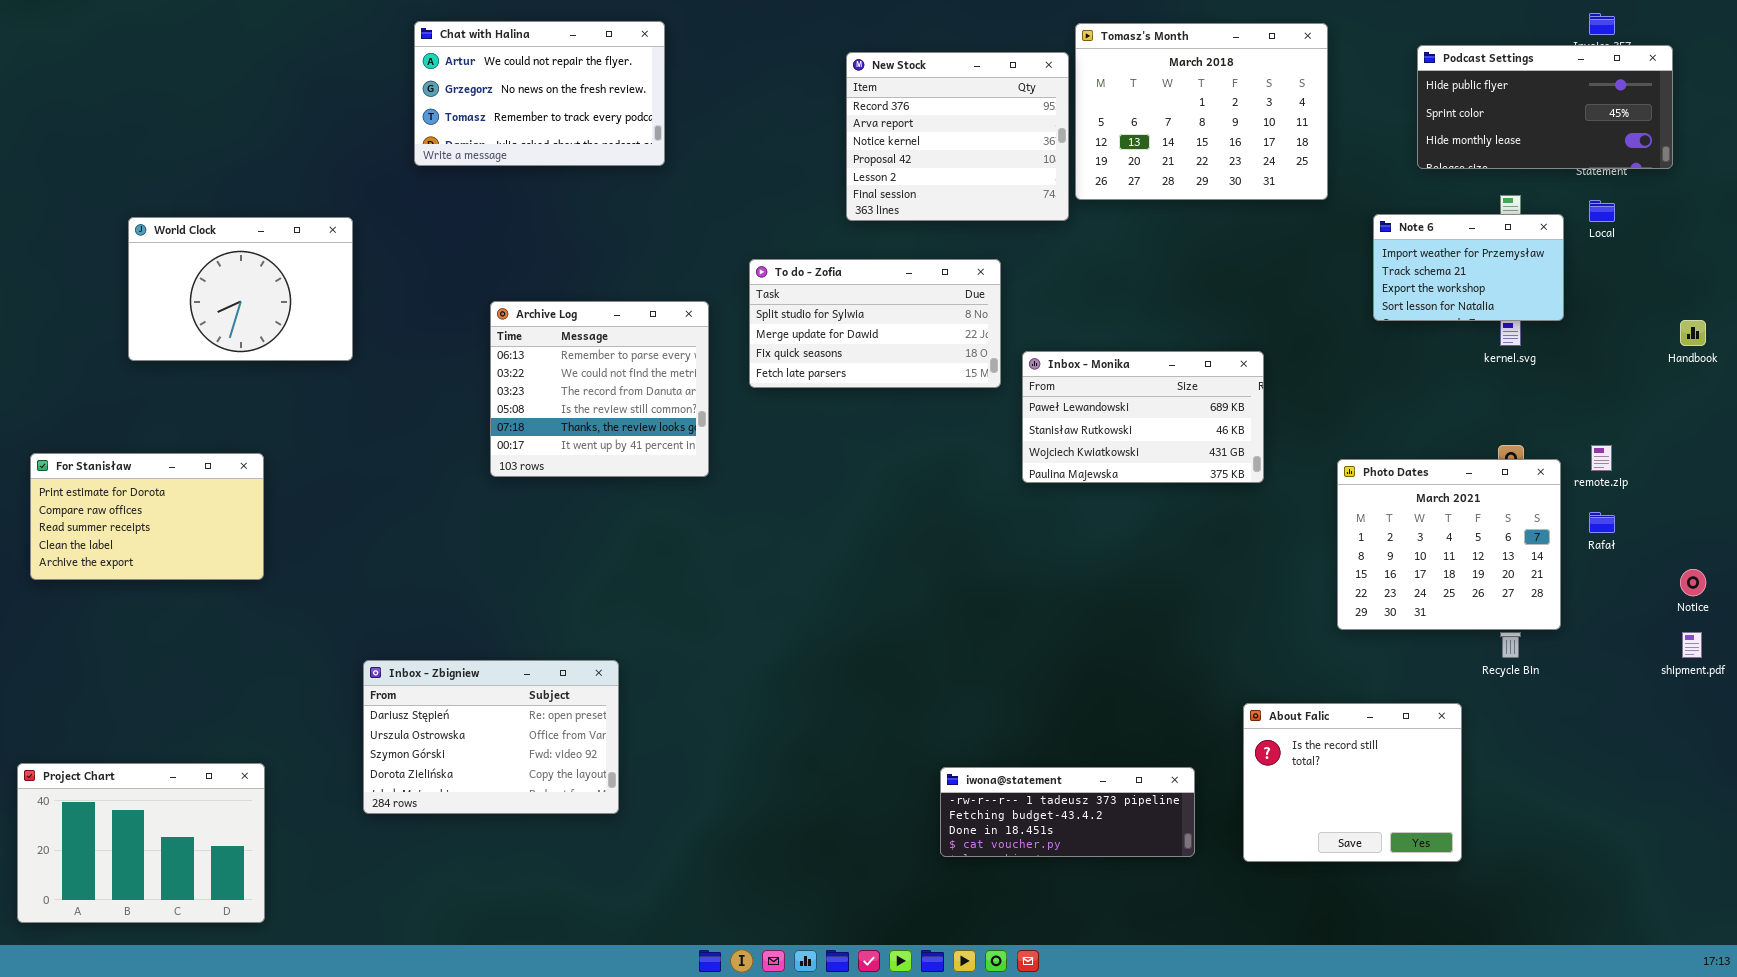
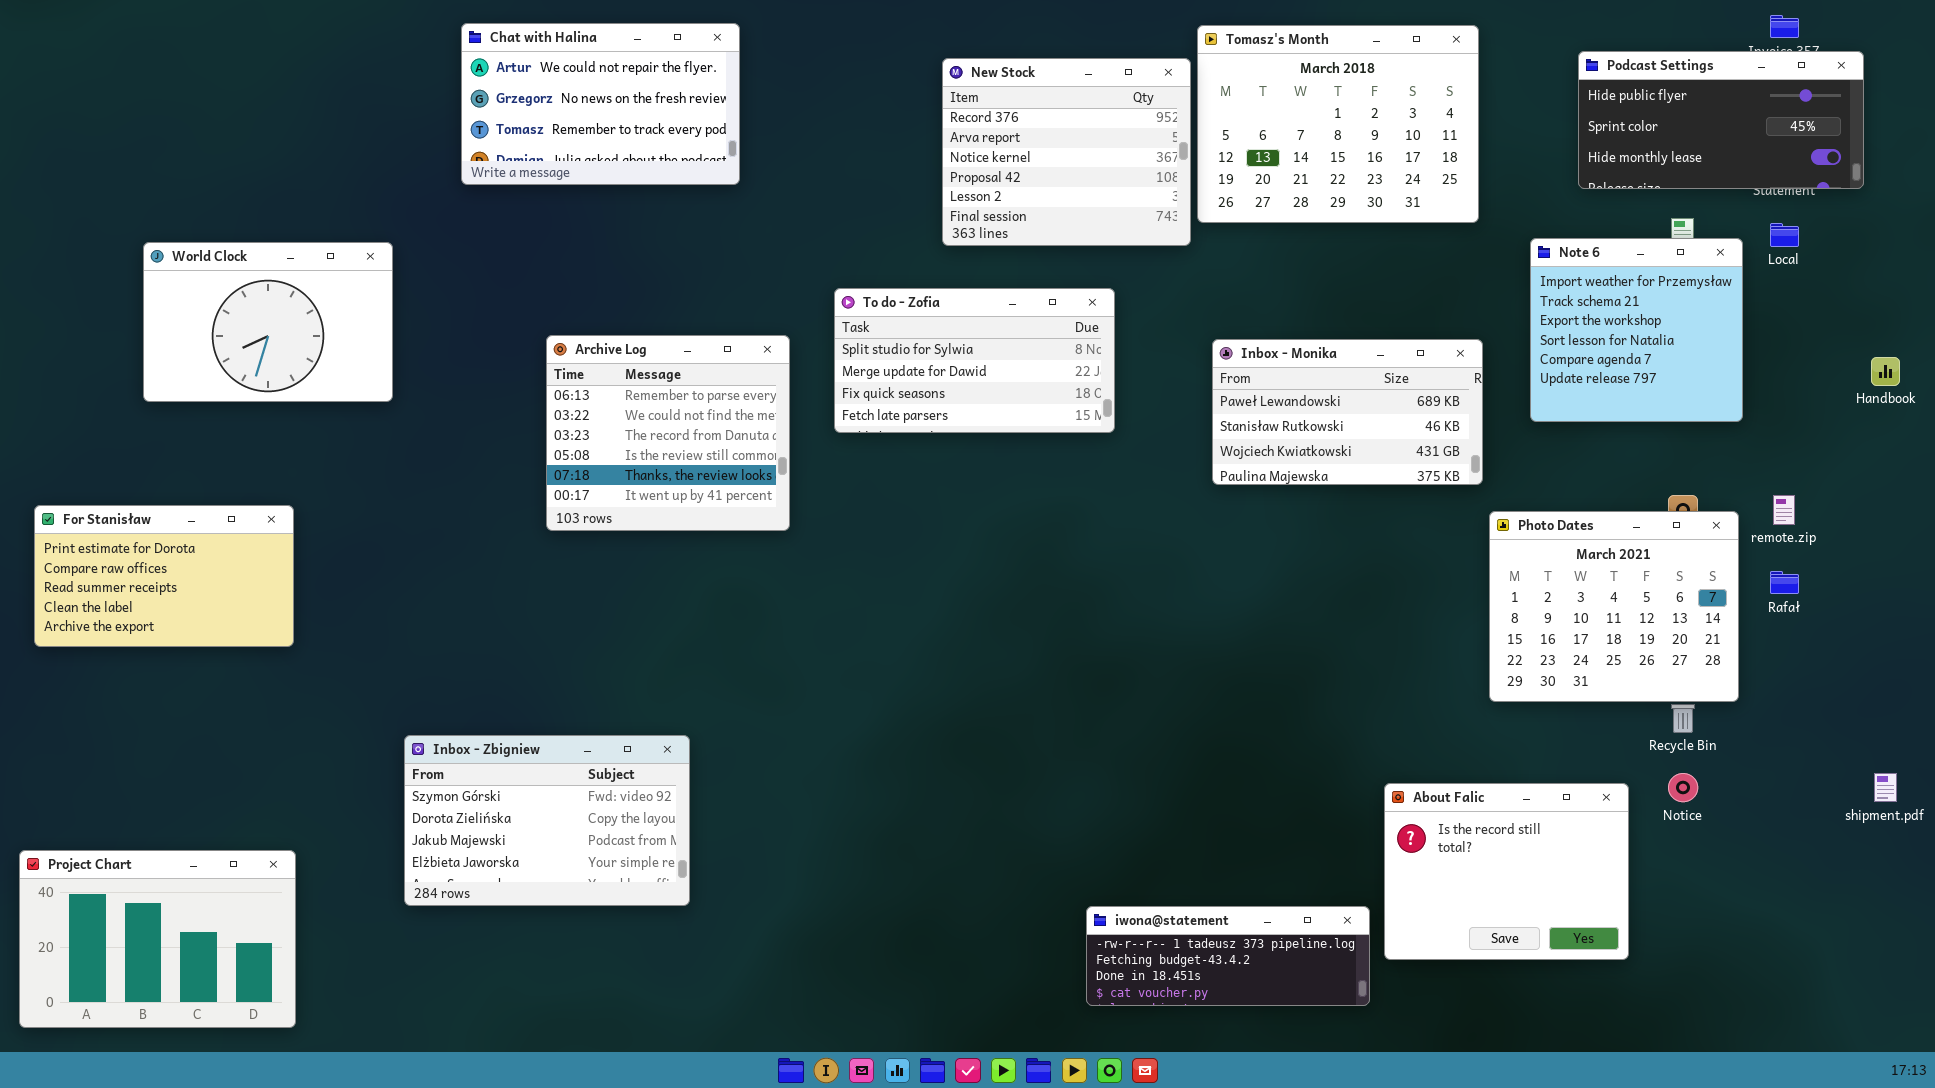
Note 6: [1373,214,1564,321] -> [1530,238,1743,422], resized
Inbox - Monika: [1022,351,1264,483] -> [1212,339,1483,485], moved
Notice: [1680,569,1706,596] -> [1668,773,1698,802], moved
shipment.pdf: [1682,632,1702,658] -> [1874,773,1897,802], moved
Inbox - Zbigniew: [363,660,619,814] -> [404,735,690,906], scrolled down 2 rows
iwona@statement: [940,767,1195,857] -> [1086,906,1370,1006], moved

